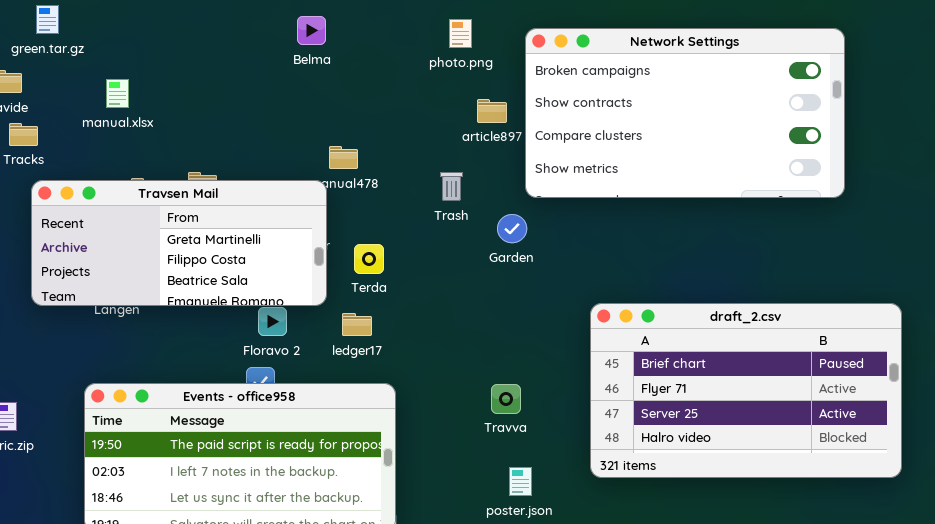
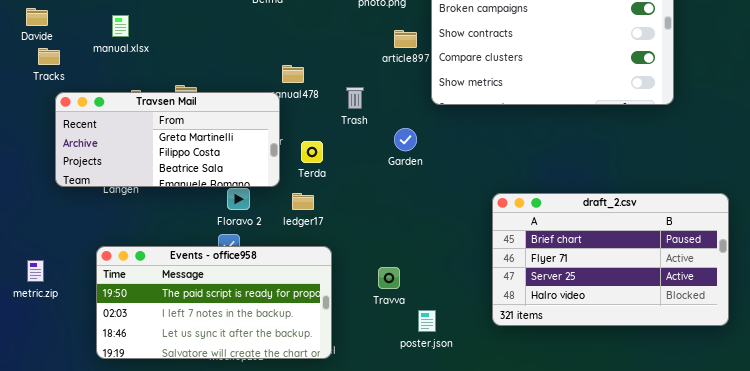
Trash: [440,172,463,201] -> [346,87,364,109], moved
Garden: [497,214,527,243] -> [394,128,417,151], moved
draft_2.csv: [590,303,902,478] -> [492,193,729,326], moved
Travva: [491,384,521,414] -> [378,267,400,289], moved

